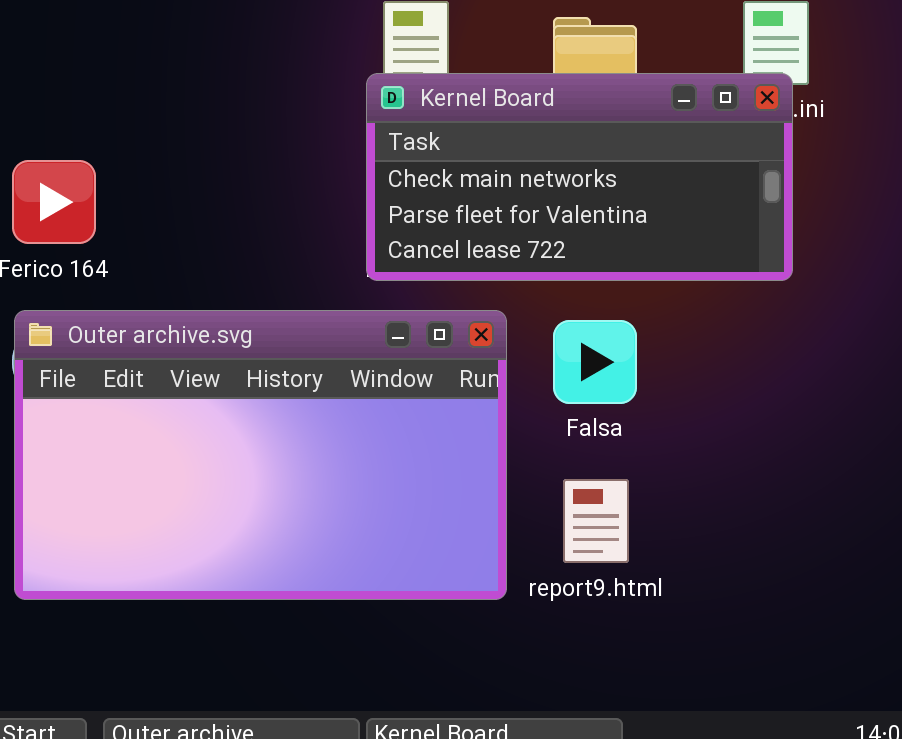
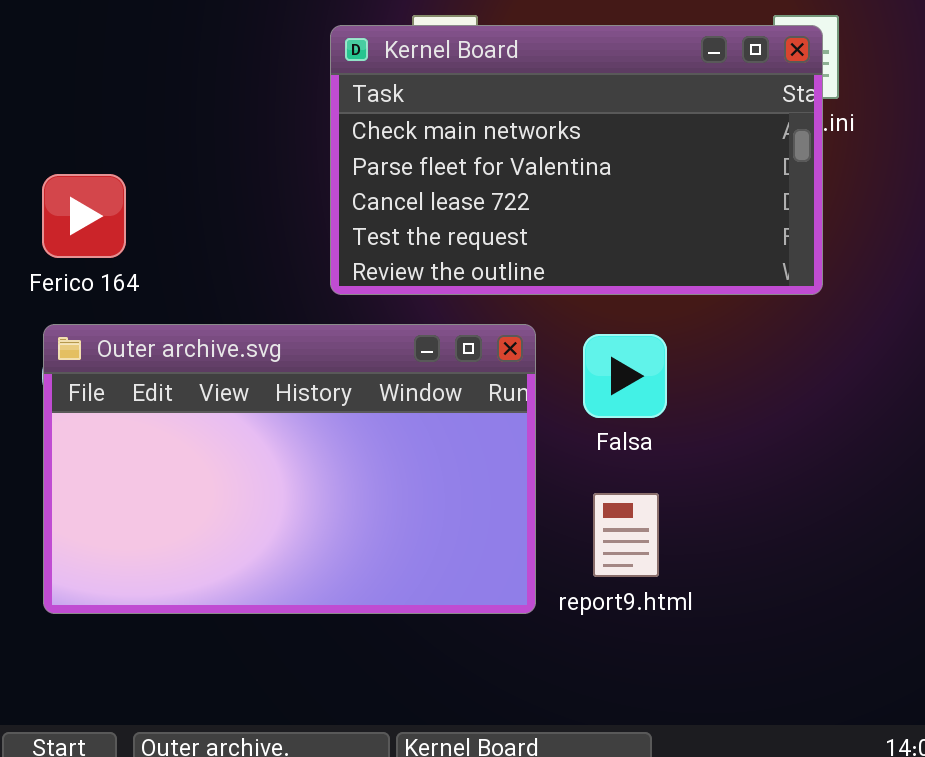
Kernel Board: [366,73,793,281] -> [330,25,823,295], resized

